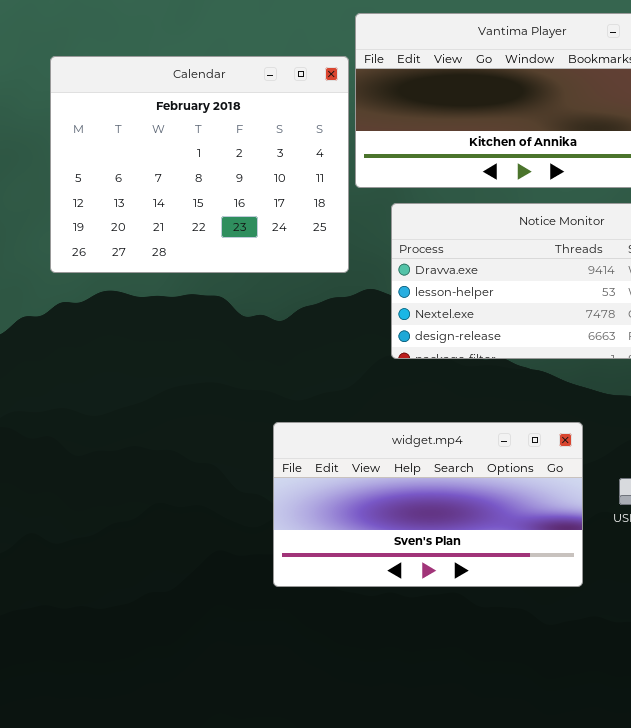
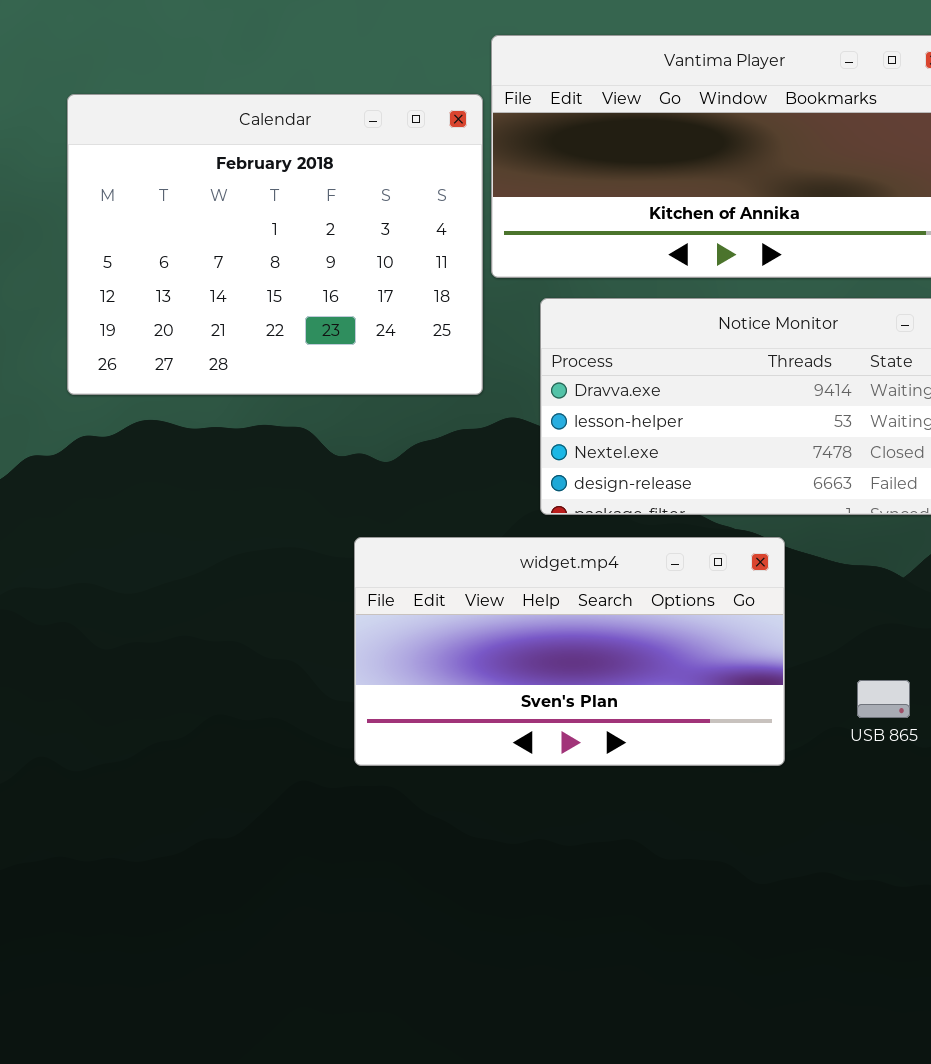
widget.mp4: [273,422,583,587] -> [354,537,785,766], moved

